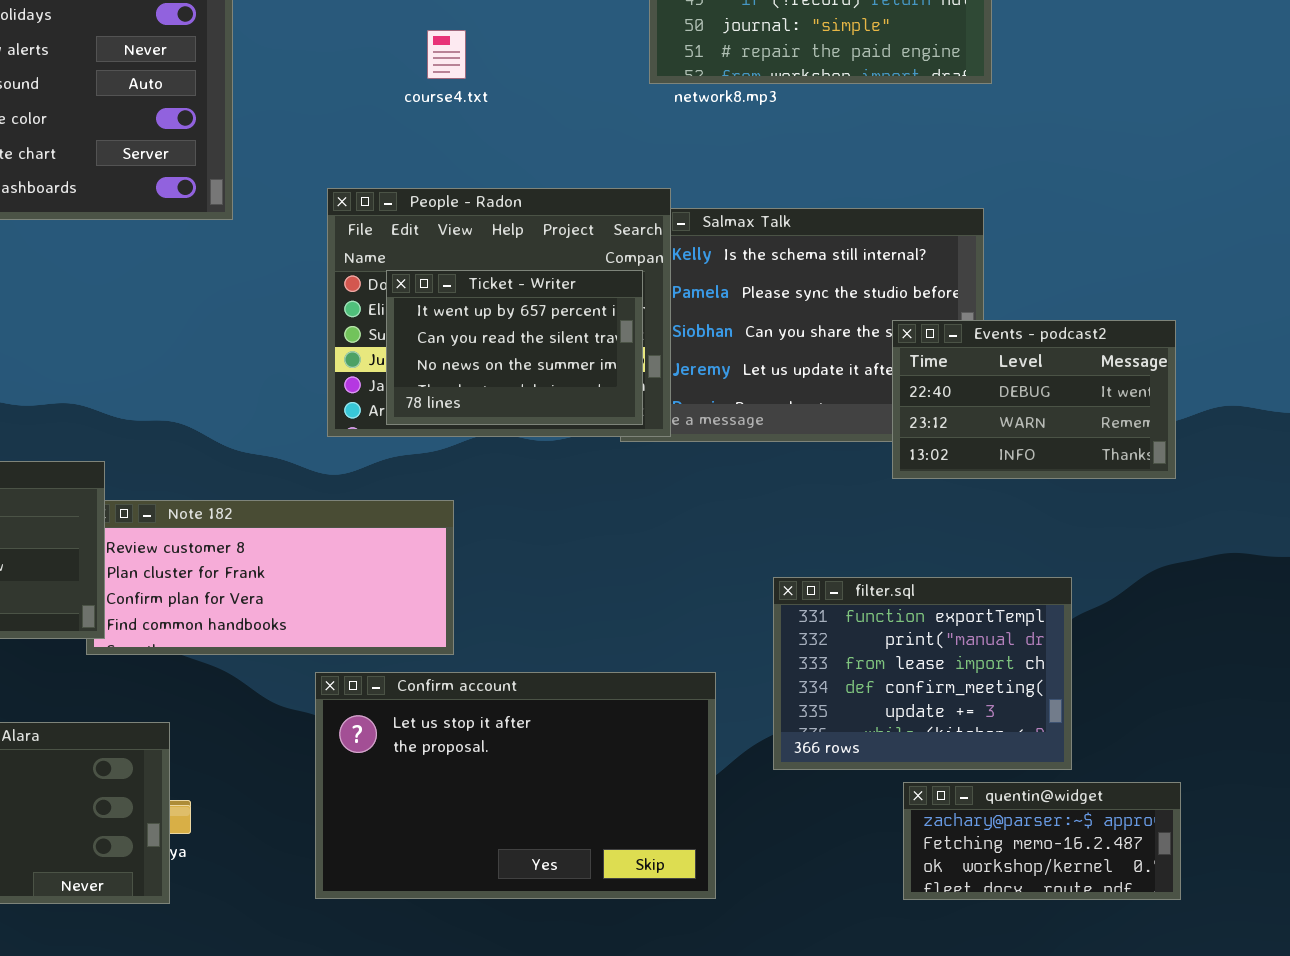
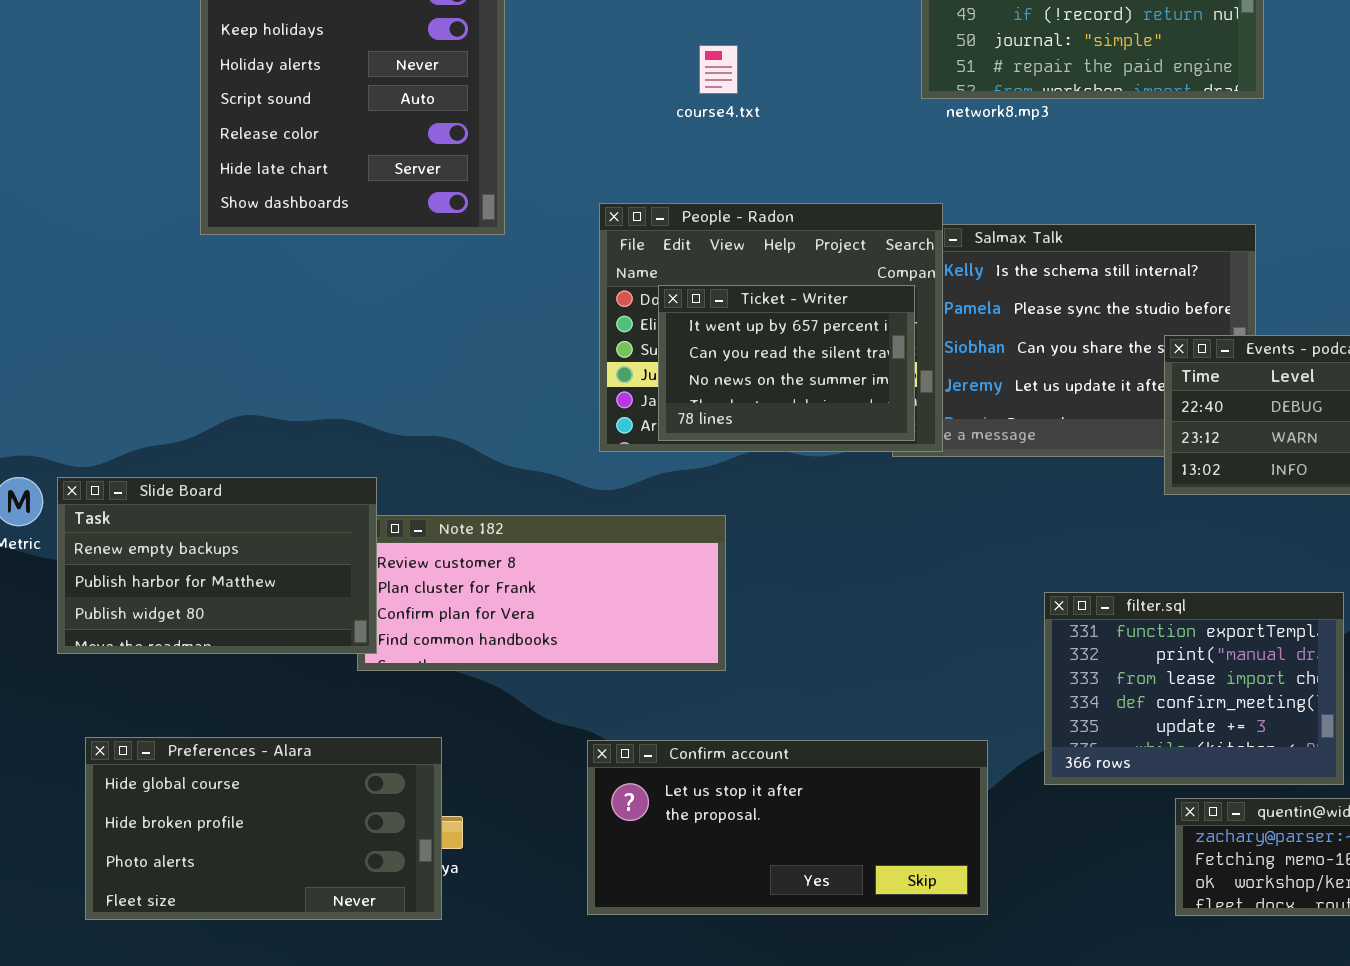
Confirm account: [315,672,716,899] -> [587,740,988,915], resized

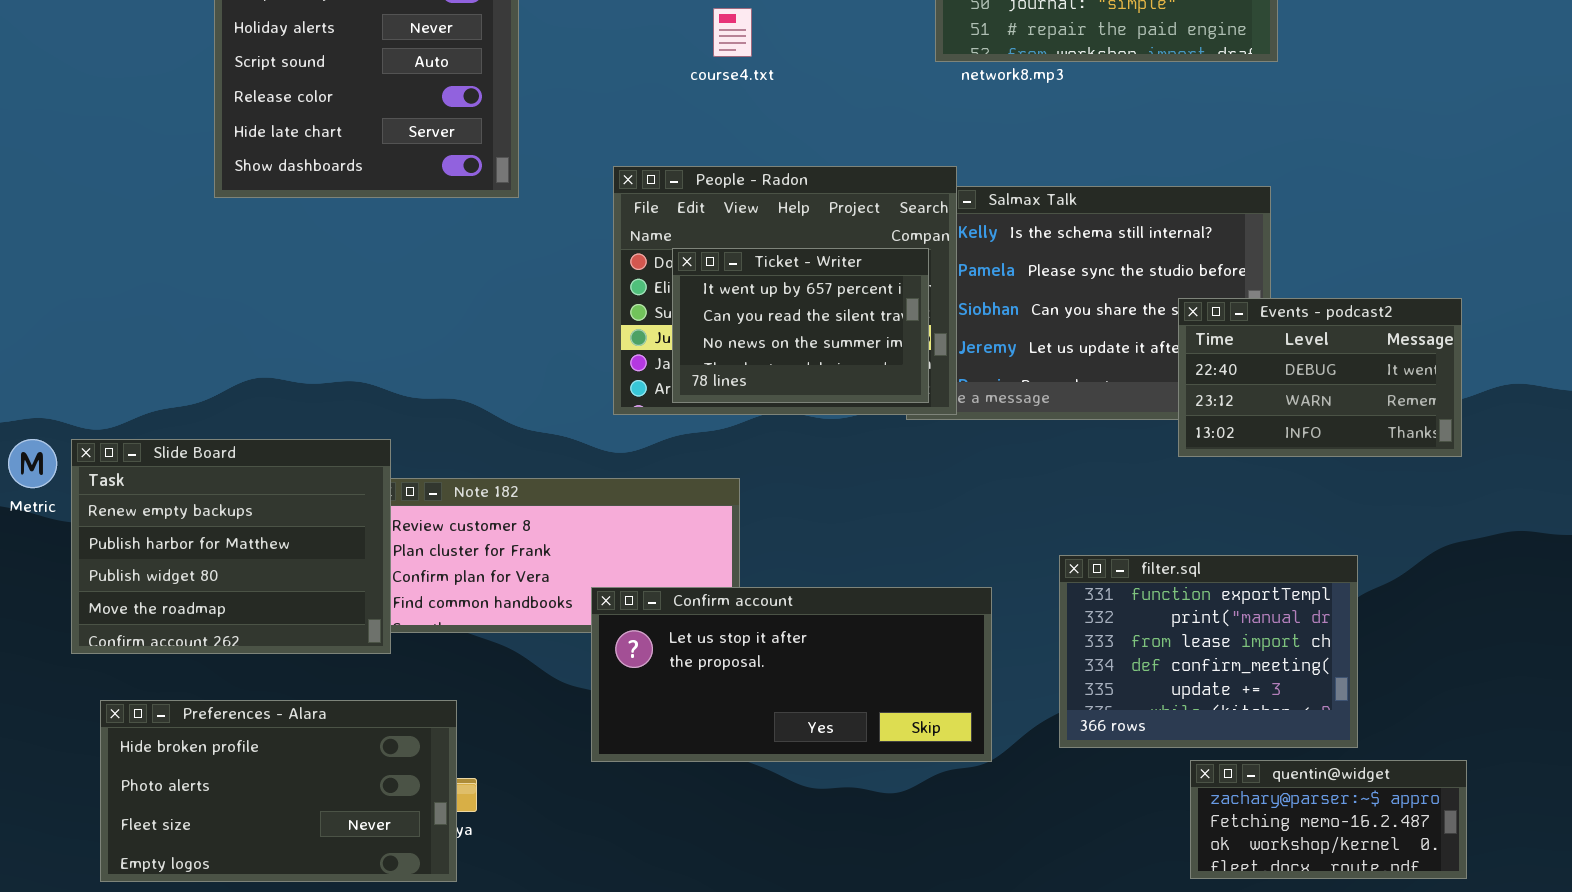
Slide Board: [57,477,377,654] -> [71,439,391,654], resized
Preferences - Alara: [85,737,442,920] -> [100,700,457,882], scrolled down 1 row
Confirm account: [587,740,988,915] -> [591,587,992,762], moved

